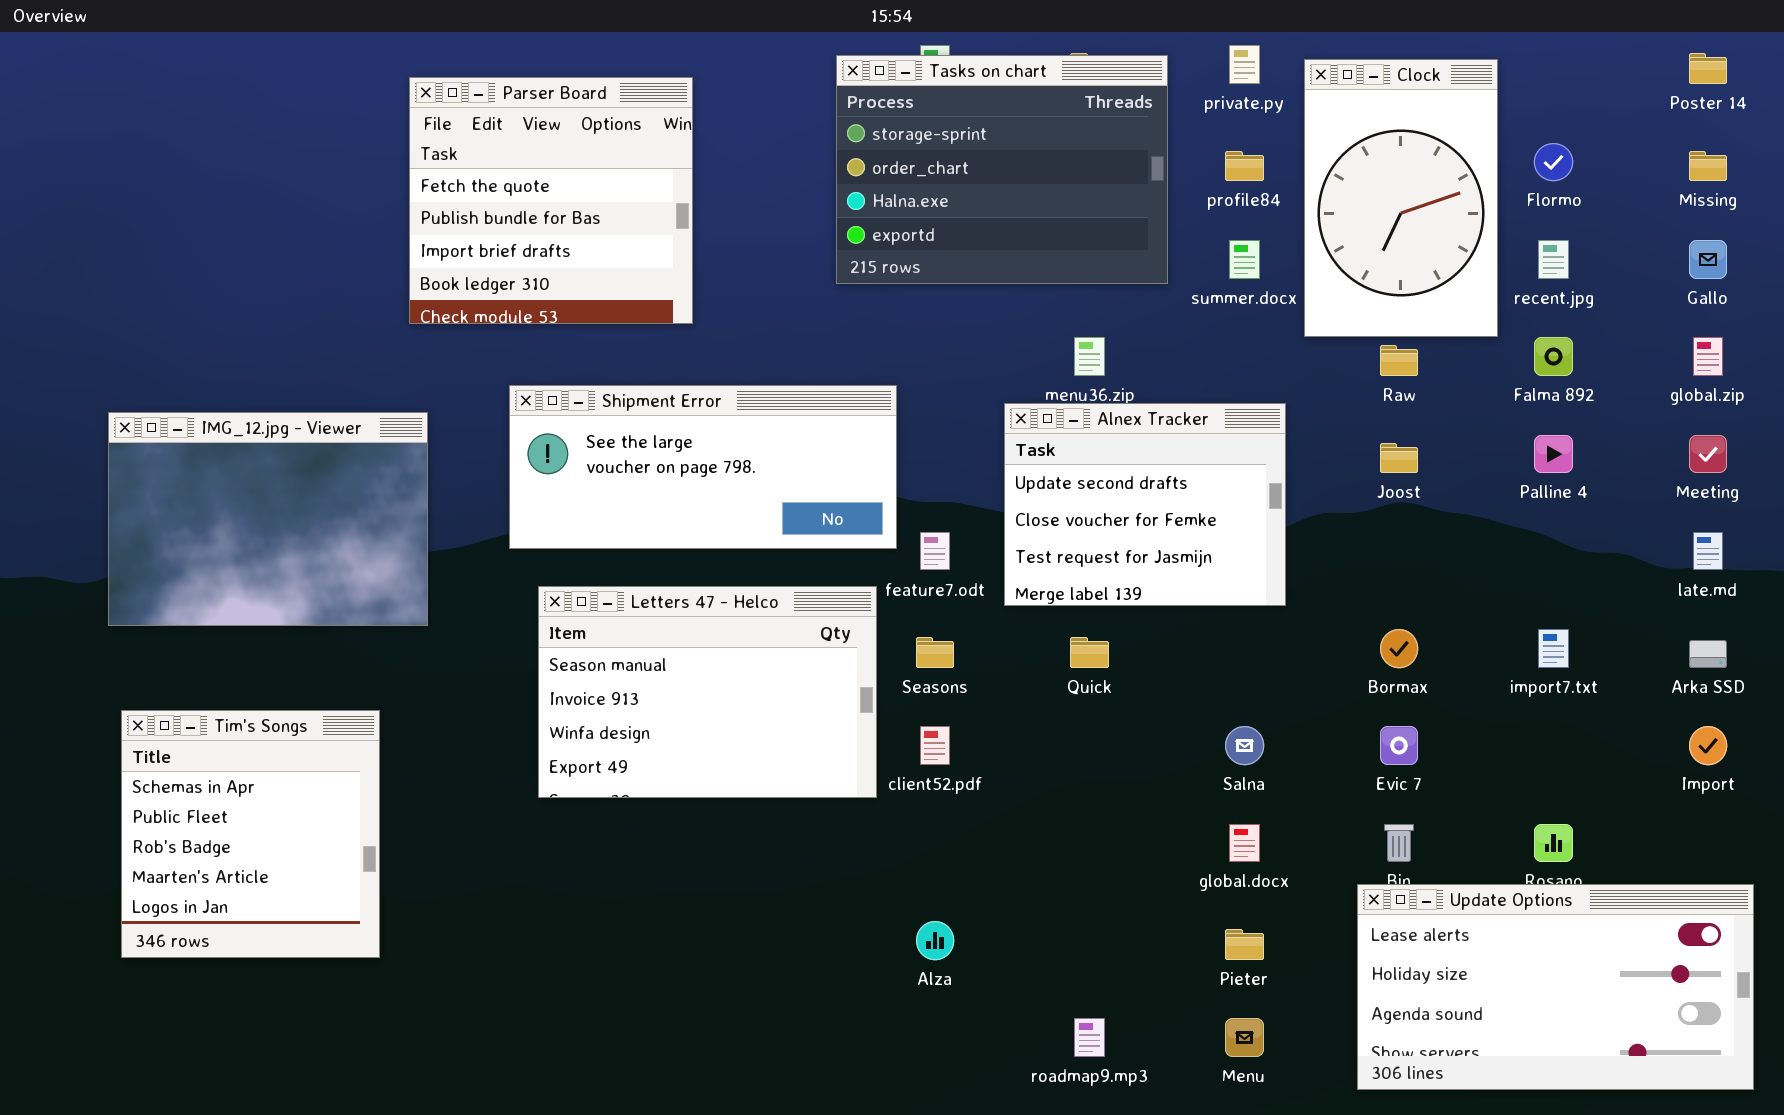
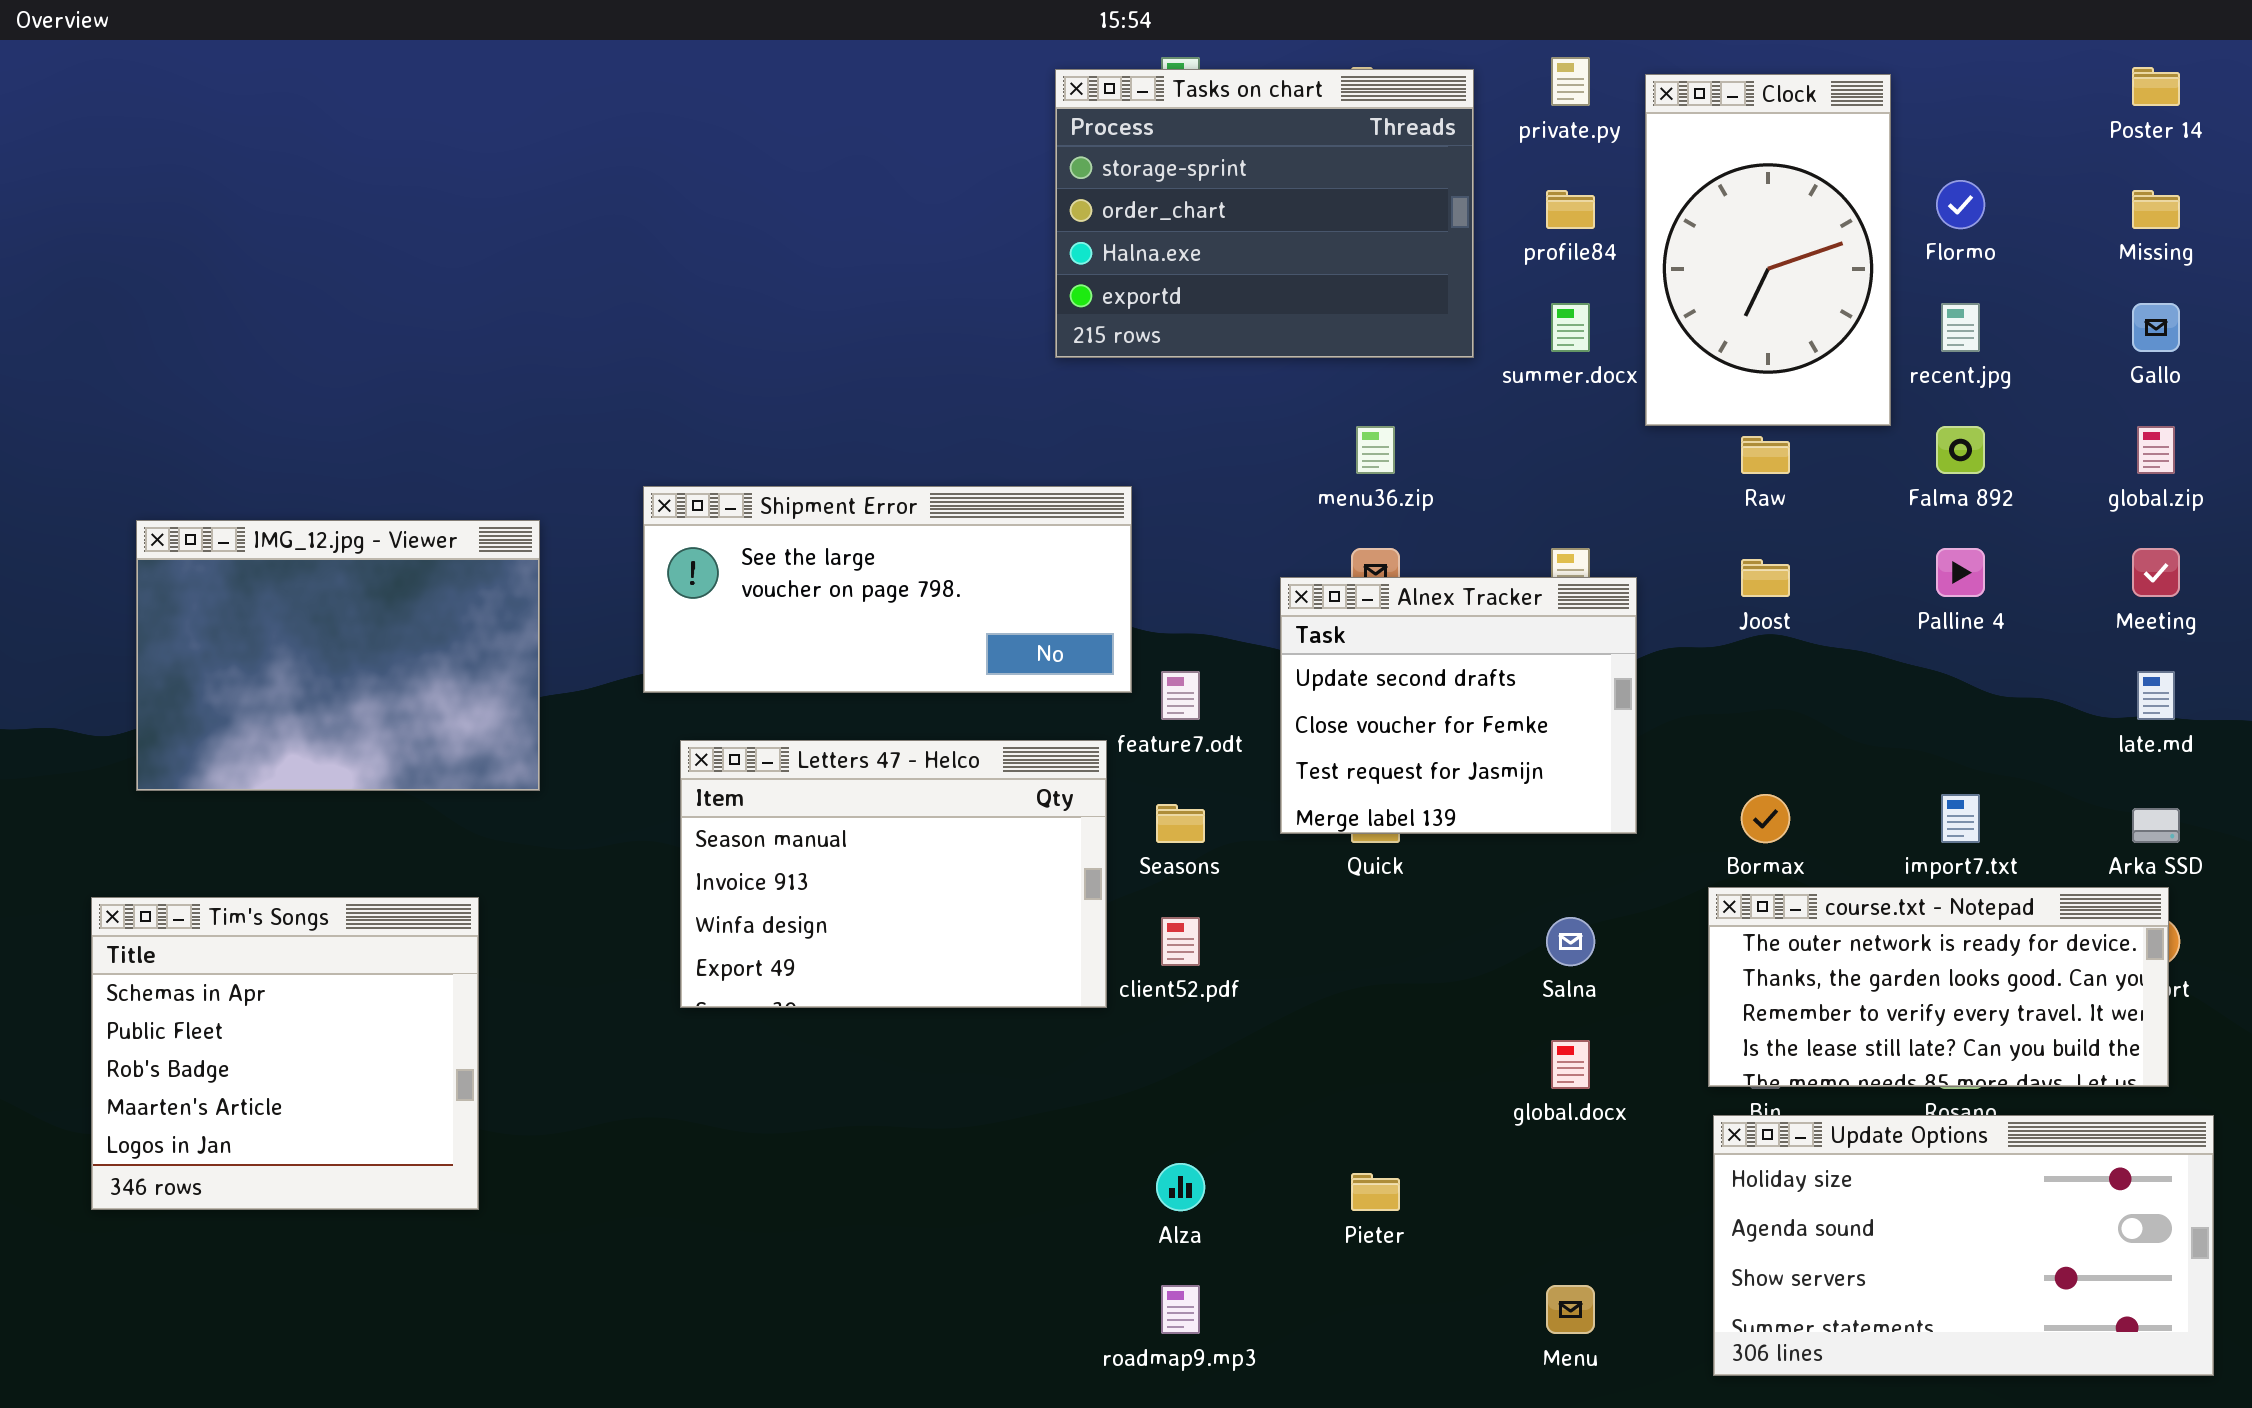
Parser Board: [409,77,693,324] -> none, closed
Alnex Tracker: [1004,403,1286,606] -> [1280,577,1637,834], moved
course.txt - Notepad: none -> [1708,887,2169,1087], opened
Tim's Songs: [121,710,380,958] -> [91,897,479,1210], resized
Update Options: [1357,884,1754,1090] -> [1713,1115,2214,1376], scrolled down 1 row
Pieter: [1225,929,1264,960] -> [1351,1173,1400,1211], moved
roadmap9.mp3: [1074,1018,1105,1057] -> [1161,1285,1200,1334], moved

